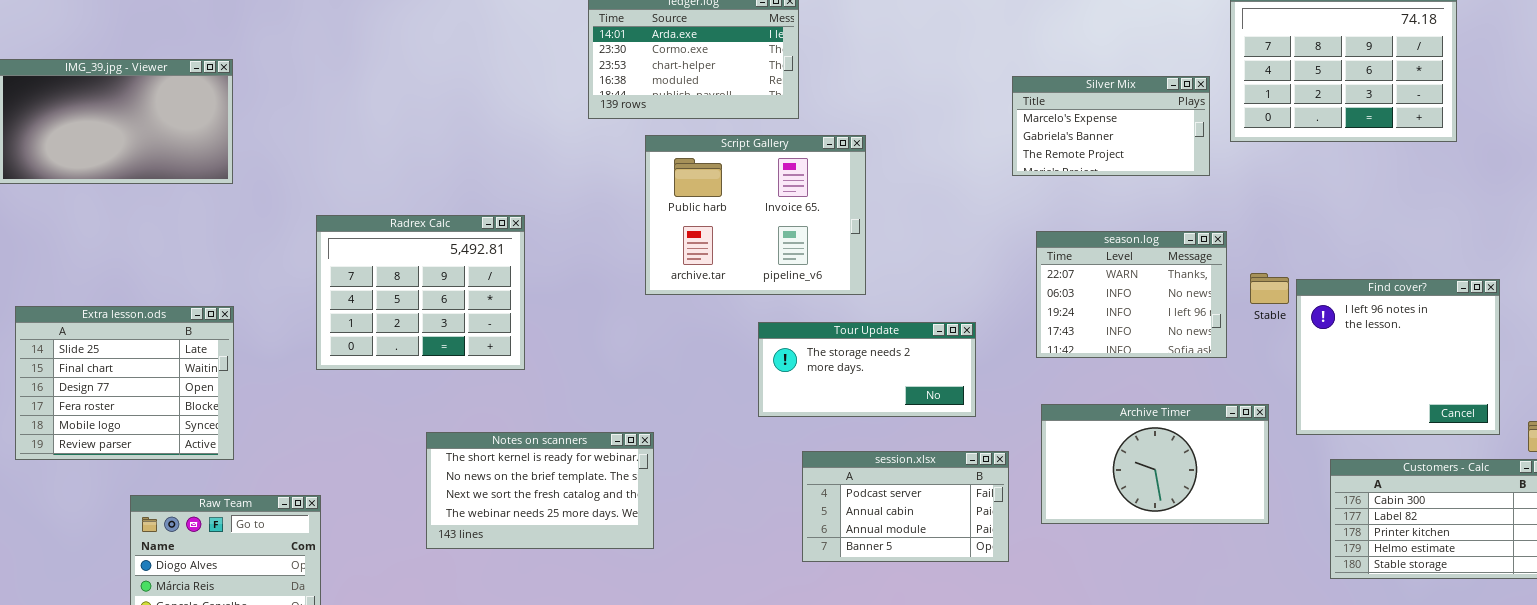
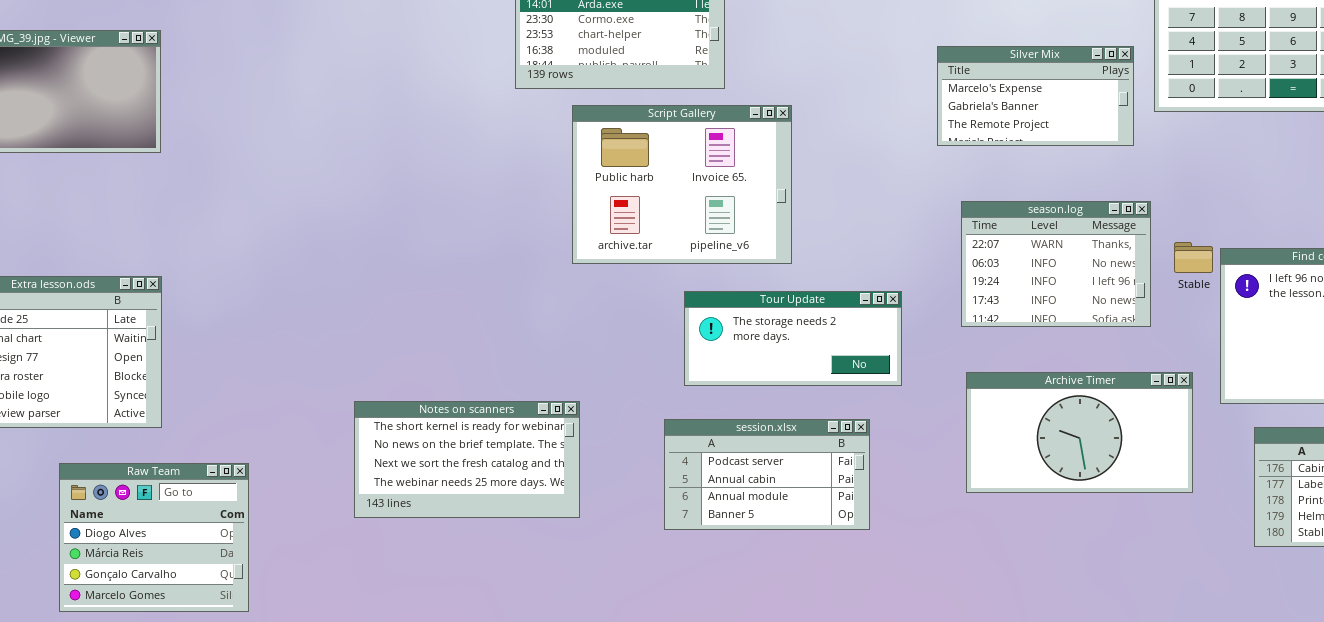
Radrex Calc: [316,215,525,370] -> none, closed
session.xlsx: [802,451,1009,562] -> [664,419,870,530], moved

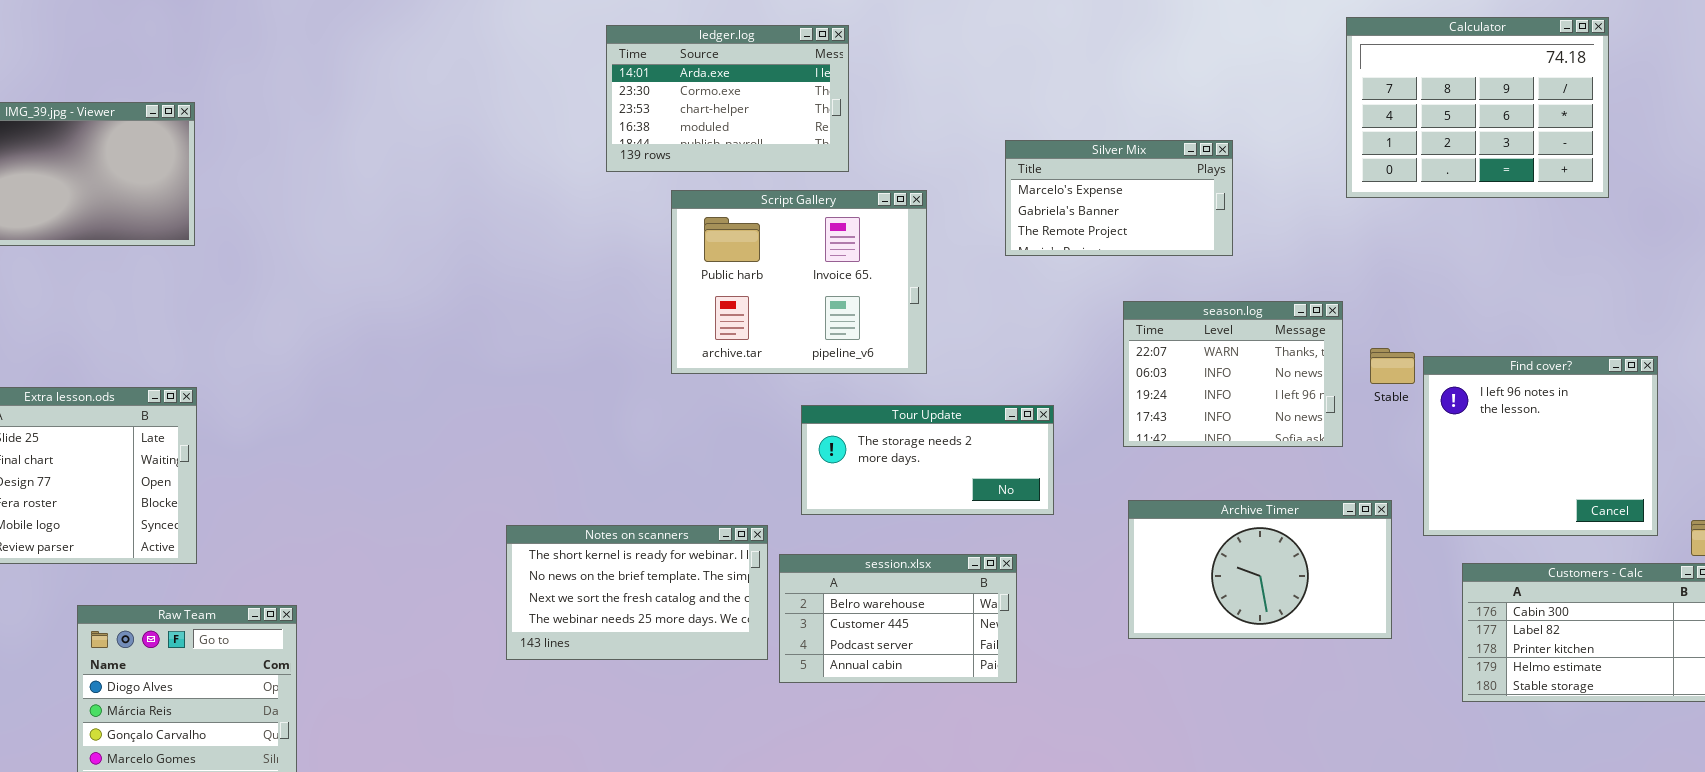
Silver Mix: [937,46,1134,146] -> [1005,140,1233,256], moved
Notes on scanners: [354,401,580,518] -> [506,525,768,660], moved
session.xlsx: [664,419,870,530] -> [779,554,1017,683], scrolled up 2 rows

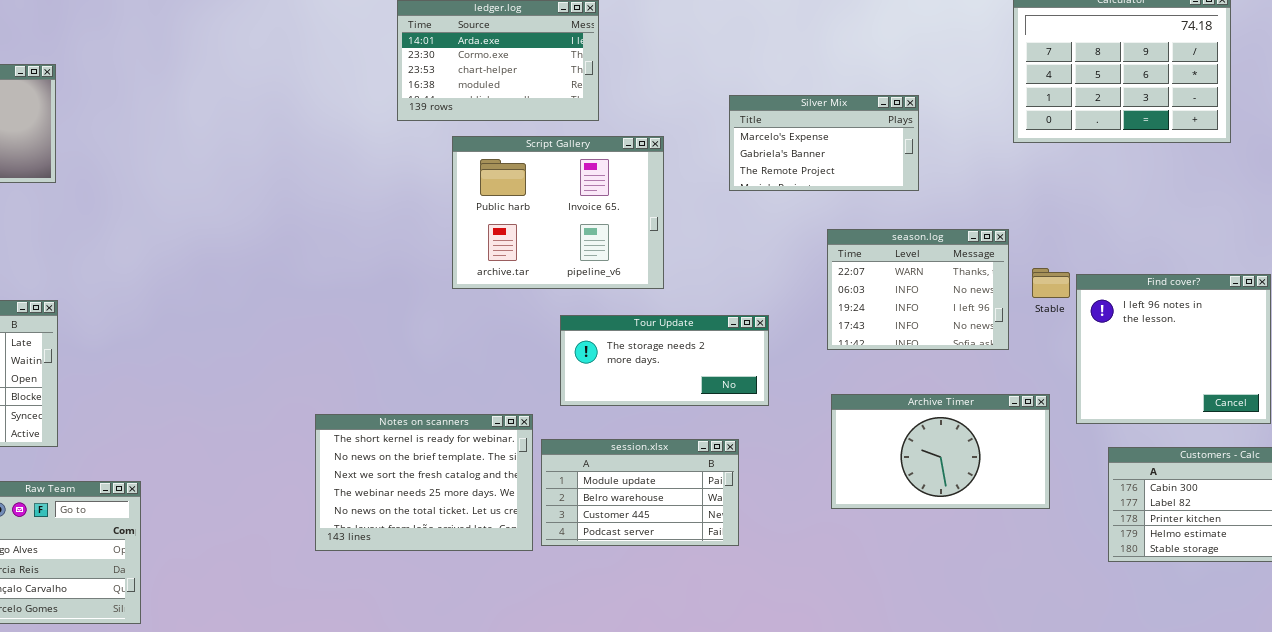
Notes on scanners: [506,525,768,660] -> [315,414,533,551], resized
session.xlsx: [779,554,1017,683] -> [541,439,739,546], scrolled up 1 row

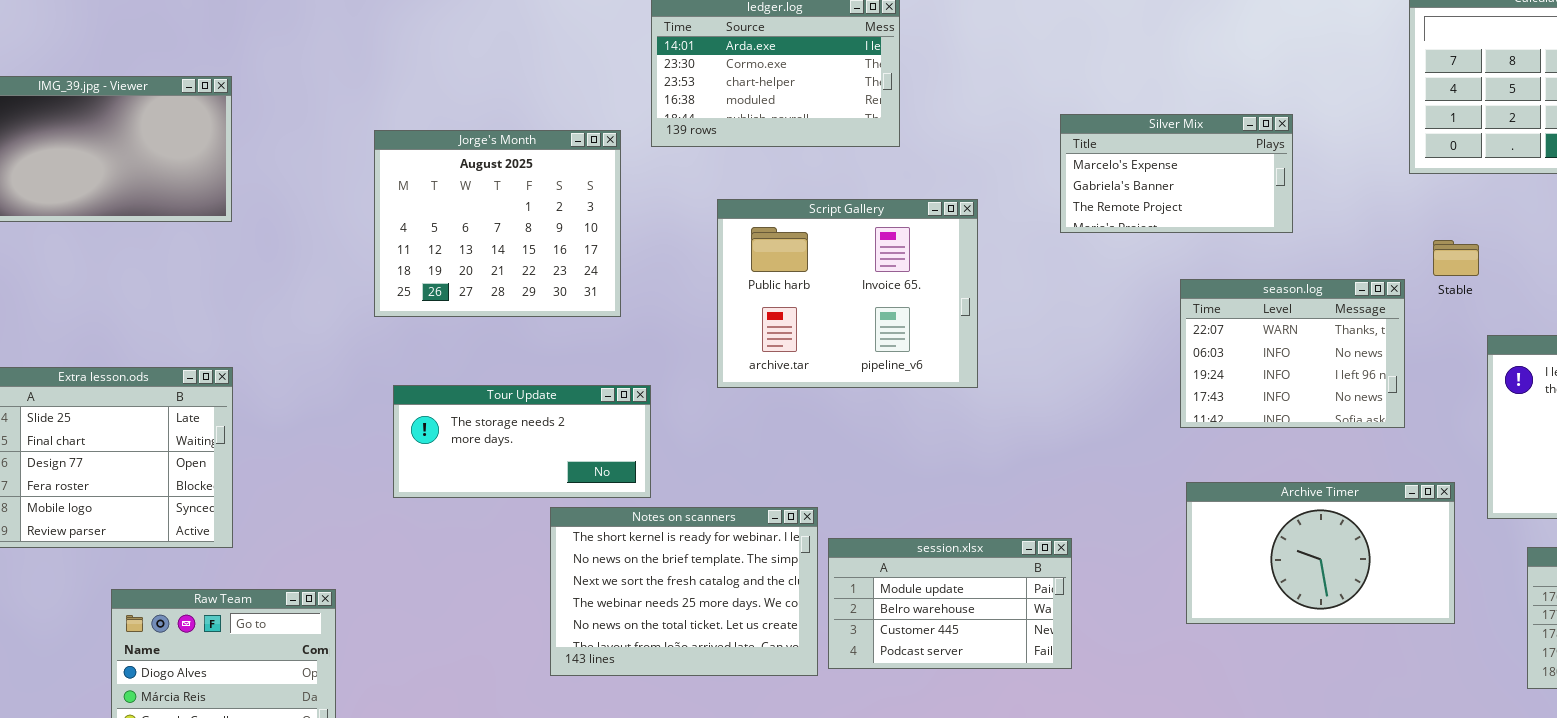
Jorge's Month: none -> [374,130,621,317], opened
Script Gallery: [452,136,664,289] -> [717,199,978,388], moved
Stable: [1032,268,1070,298] -> [1433,240,1479,276], moved
Tour Update: [560,315,769,406] -> [393,385,651,498], moved

